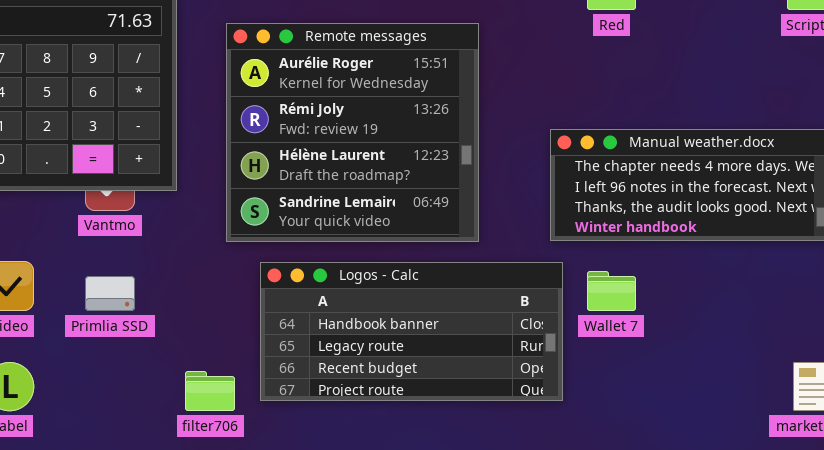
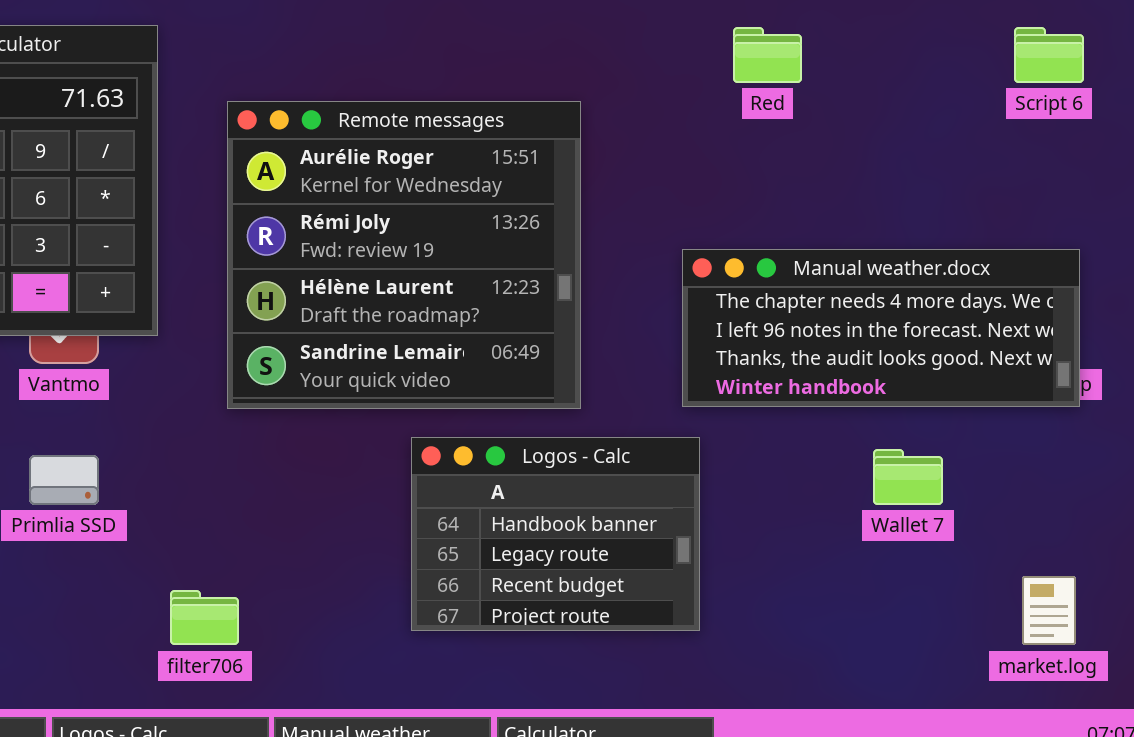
Logos - Calc: [260,262,563,401] -> [411,437,700,631], resized
Wallet 7: [587,271,636,311] -> [873,449,943,505], moved

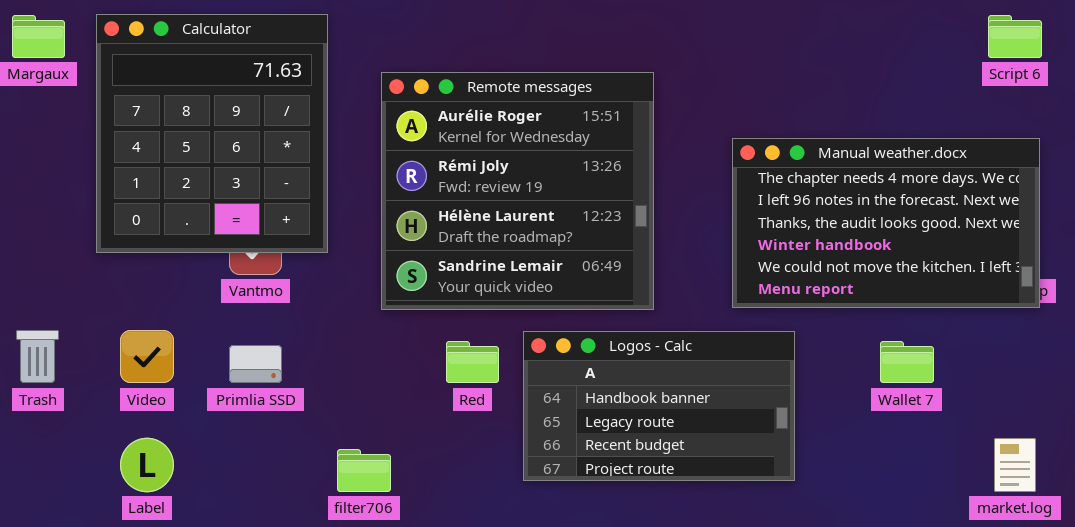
Red: [733,27,802,83] -> [446,341,499,383], moved
Manual weather.docx: [682,249,1080,407] -> [732,138,1040,308], resized
Logos - Calc: [411,437,700,631] -> [523,331,795,481], resized

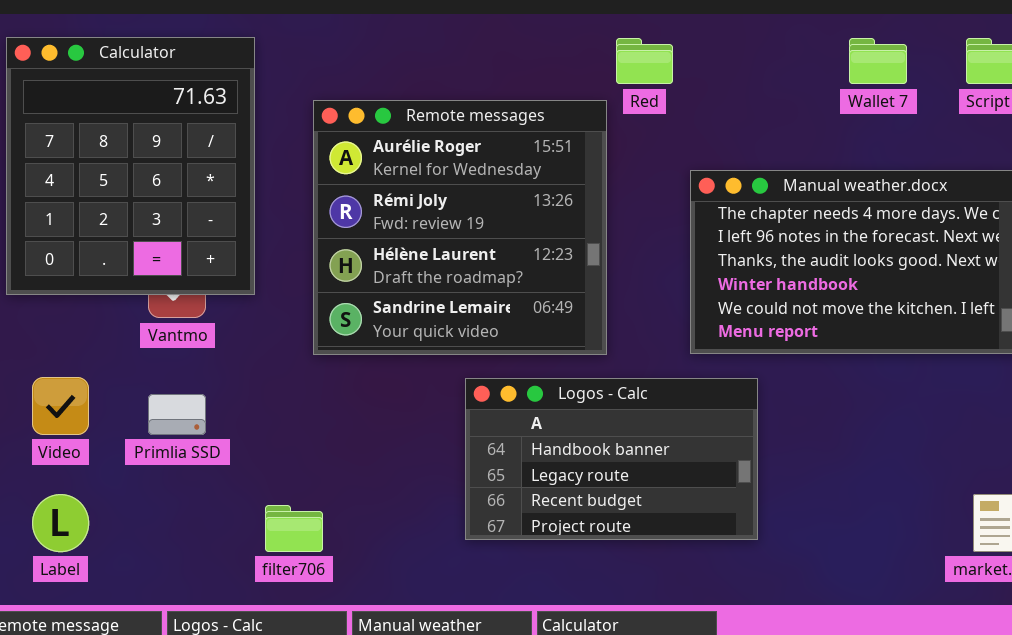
Red: [446,341,499,383] -> [616,38,673,84], moved
Wallet 7: [880,341,934,383] -> [849,38,907,84], moved

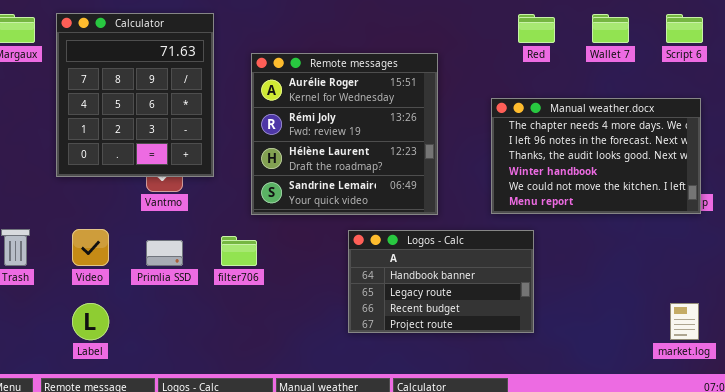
Red: [616,38,673,84] -> [518,14,555,43], moved
filter706: [265,505,323,552] -> [221,236,257,266], moved

